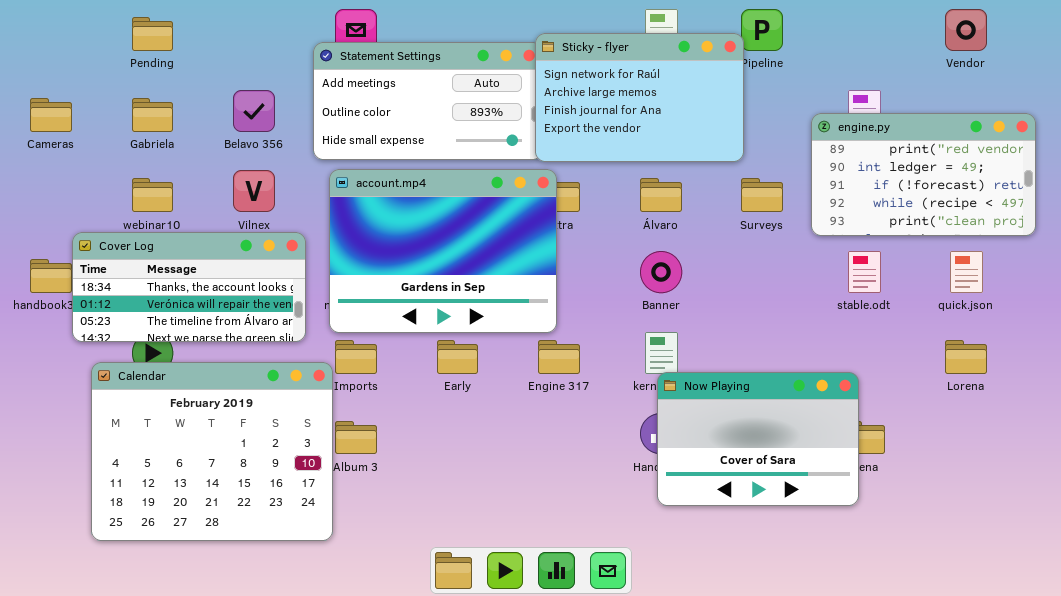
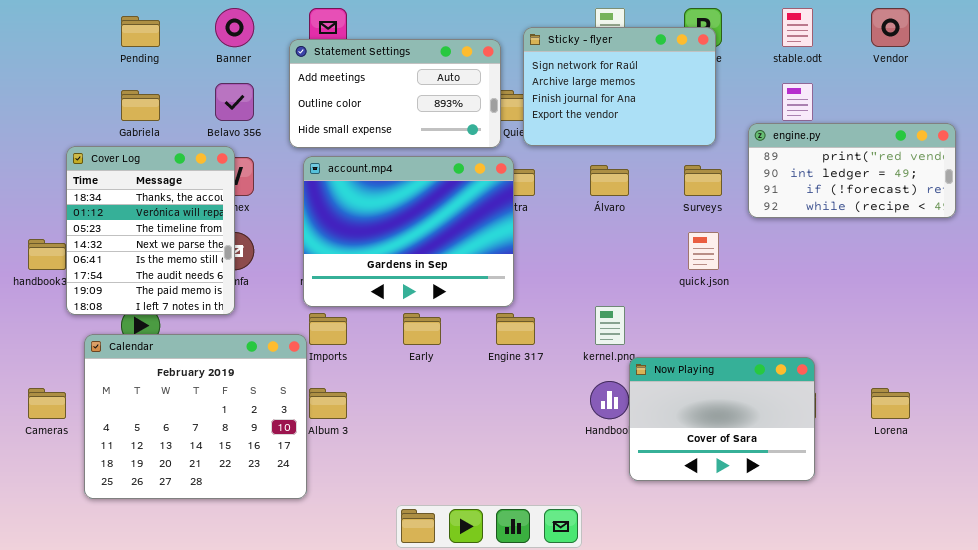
Sticky - flyer: [535,33,744,162] -> [523,27,716,146], moved
Cameras: [30,98,72,132] -> [28,388,66,419], moved
engine.py: [811,113,1036,236] -> [748,123,956,218], resized
Cover Log: [72,232,306,342] -> [66,146,235,315], resized
Banner: [640,251,682,293] -> [215,8,254,47], moved
stable.odt: [848,251,881,293] -> [782,8,813,47], moved
quick.json: [950,251,983,293] -> [688,232,719,270], moved
Lorena: [945,340,987,374] -> [871,388,910,419], moved
Now Playing: [657,372,859,506] -> [629,357,815,481], moved

